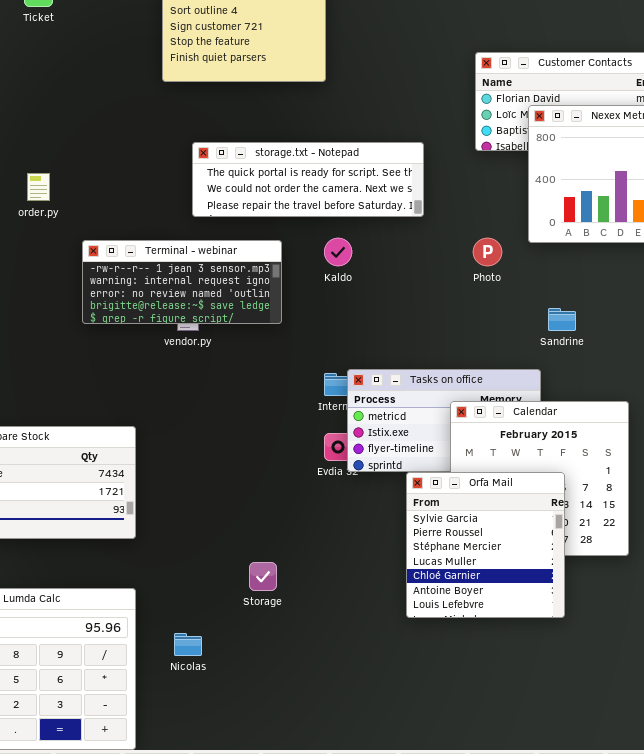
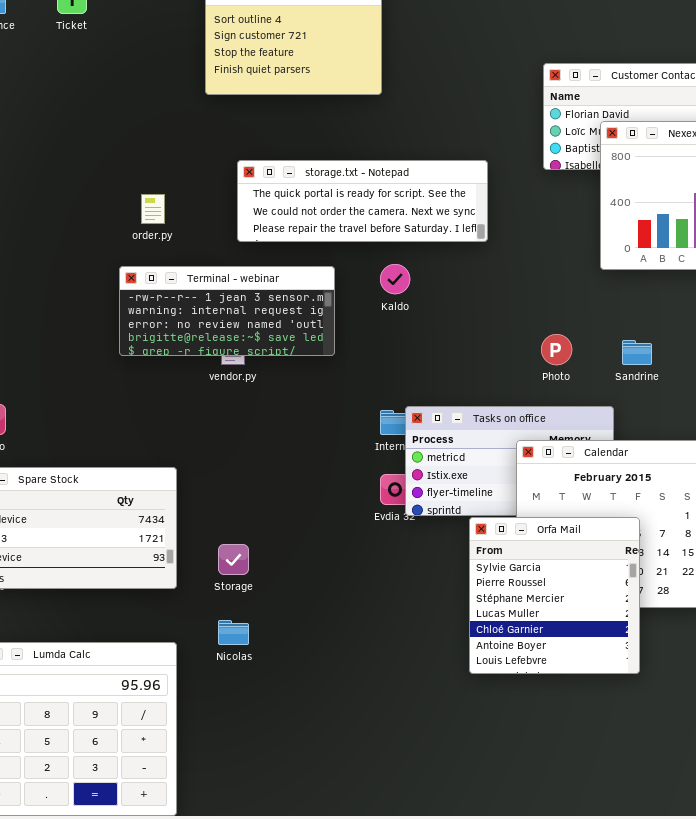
order.py: [27,173,50,201] -> [141,194,165,224], moved
Photo: [473,238,502,266] -> [541,334,572,365], moved
Storage: [249,562,277,591] -> [218,544,249,575], moved
Nicolas: [174,633,202,656] -> [218,620,249,645], moved

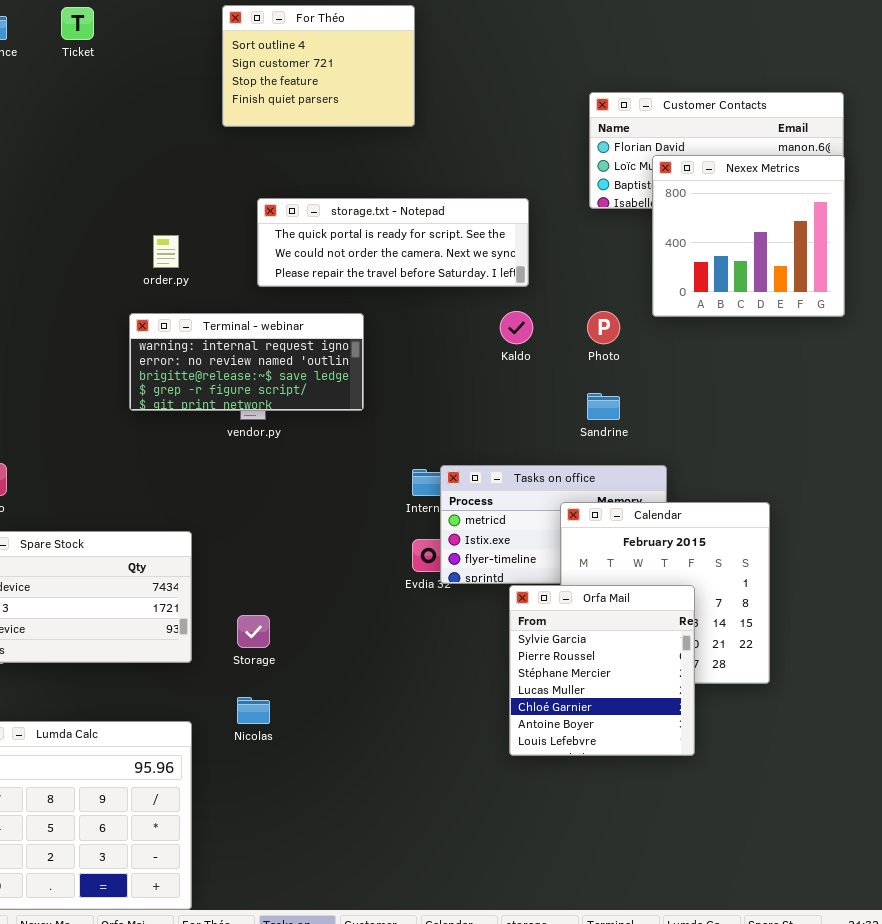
Kaldo: [380,264,410,294] -> [500,311,533,344], moved
Terminal - webinar: [119,266,335,356] -> [129,313,364,411], scrolled down 1 row
Photo: [541,334,572,365] -> [587,311,620,344], moved
Sandrine: [622,340,652,365] -> [587,393,620,420], moved

